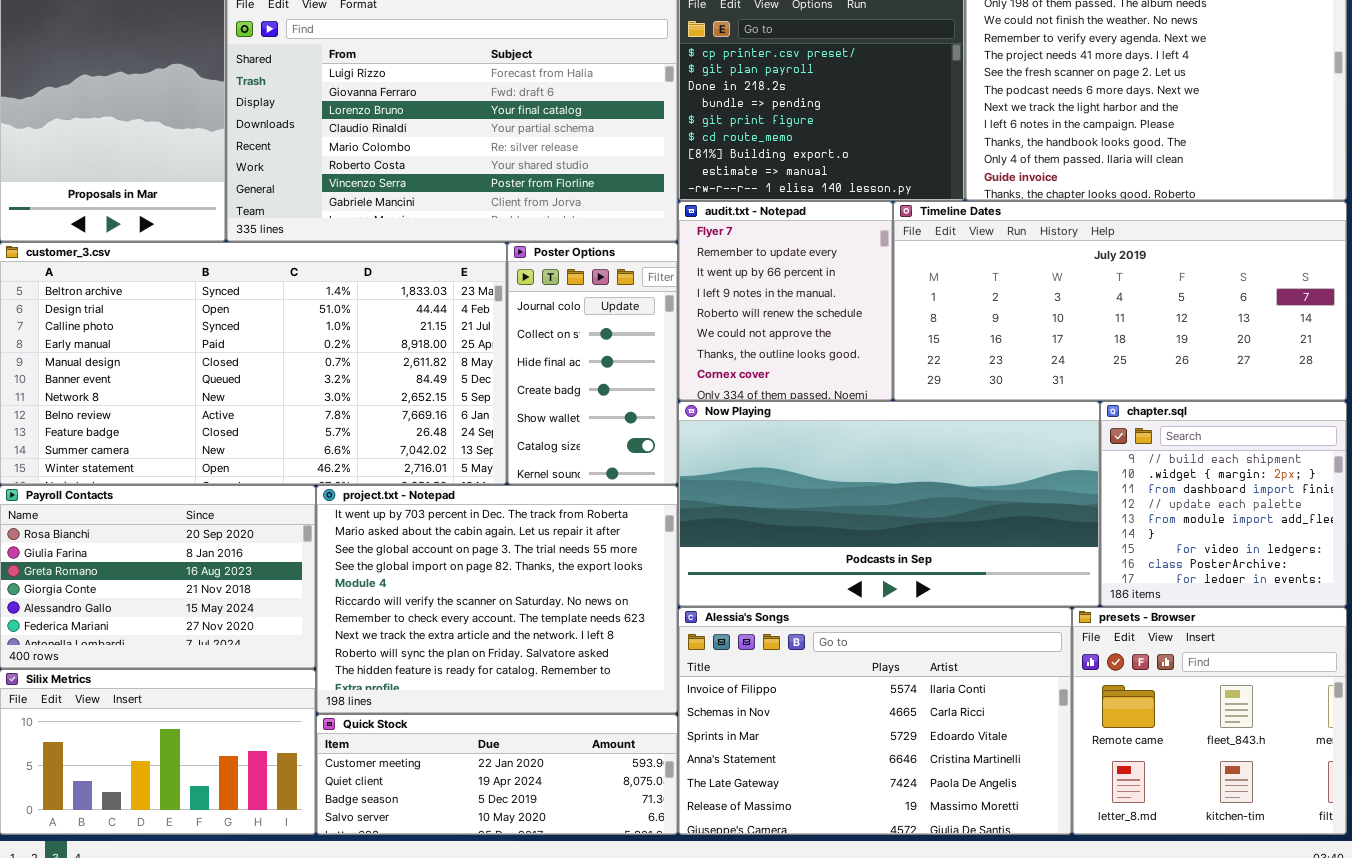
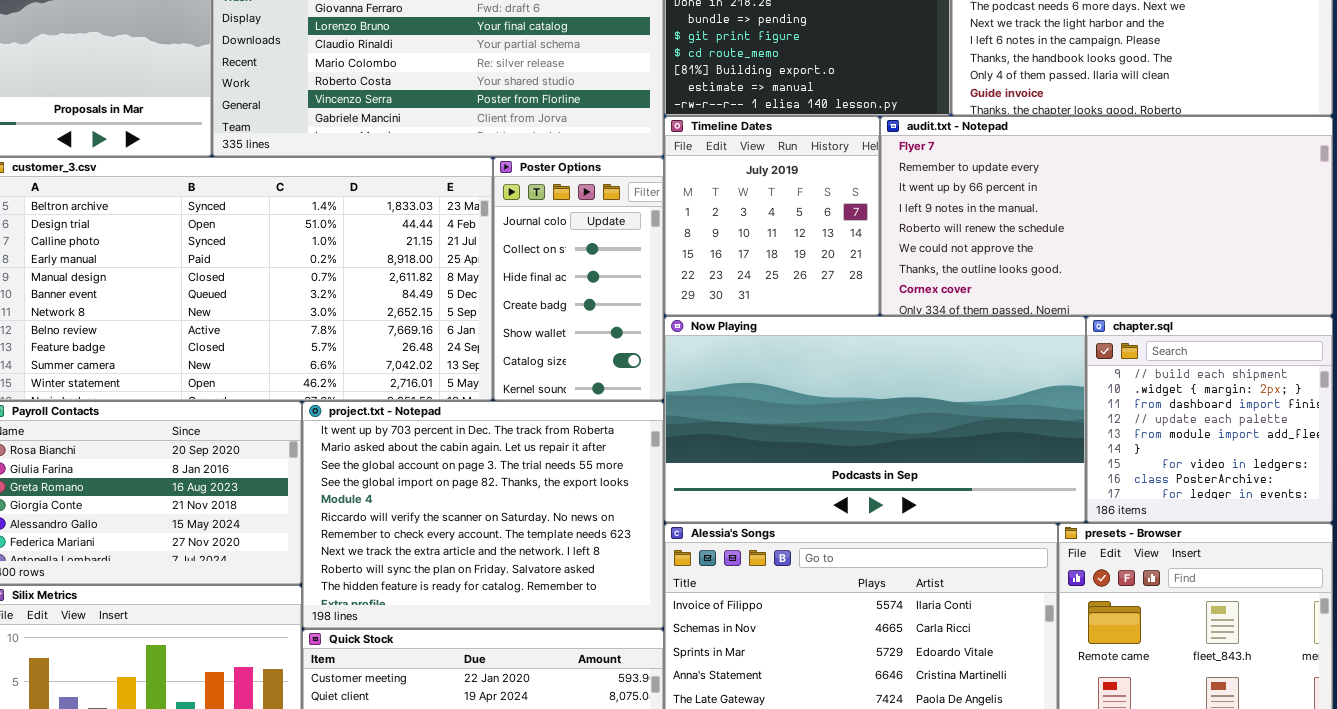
audit.txt - Notepad: [678,201,893,401] -> [880,116,1333,316], moved, resized
Timeline Dates: [893,201,1347,401] -> [664,116,880,316], moved, resized

